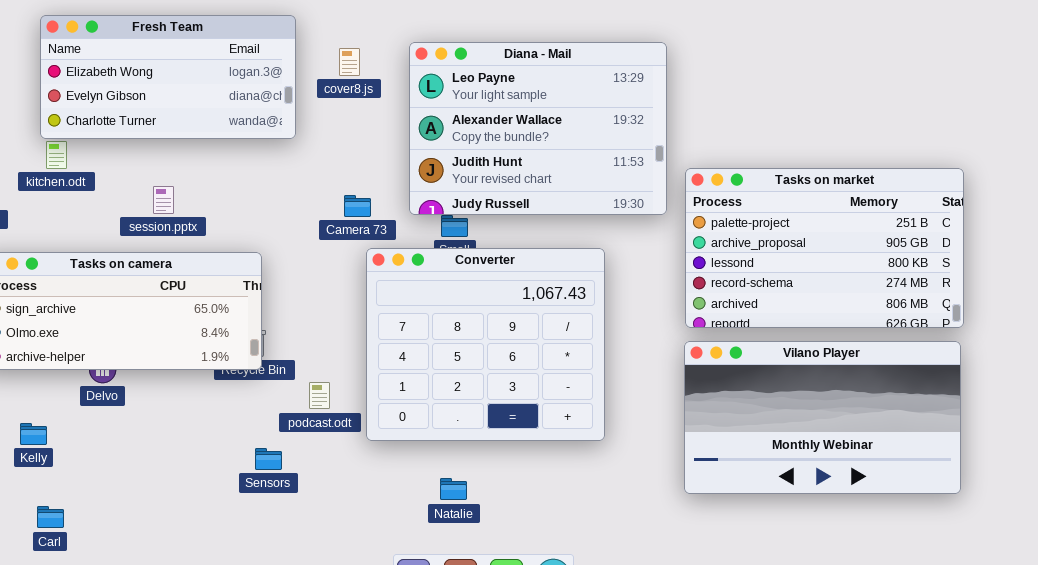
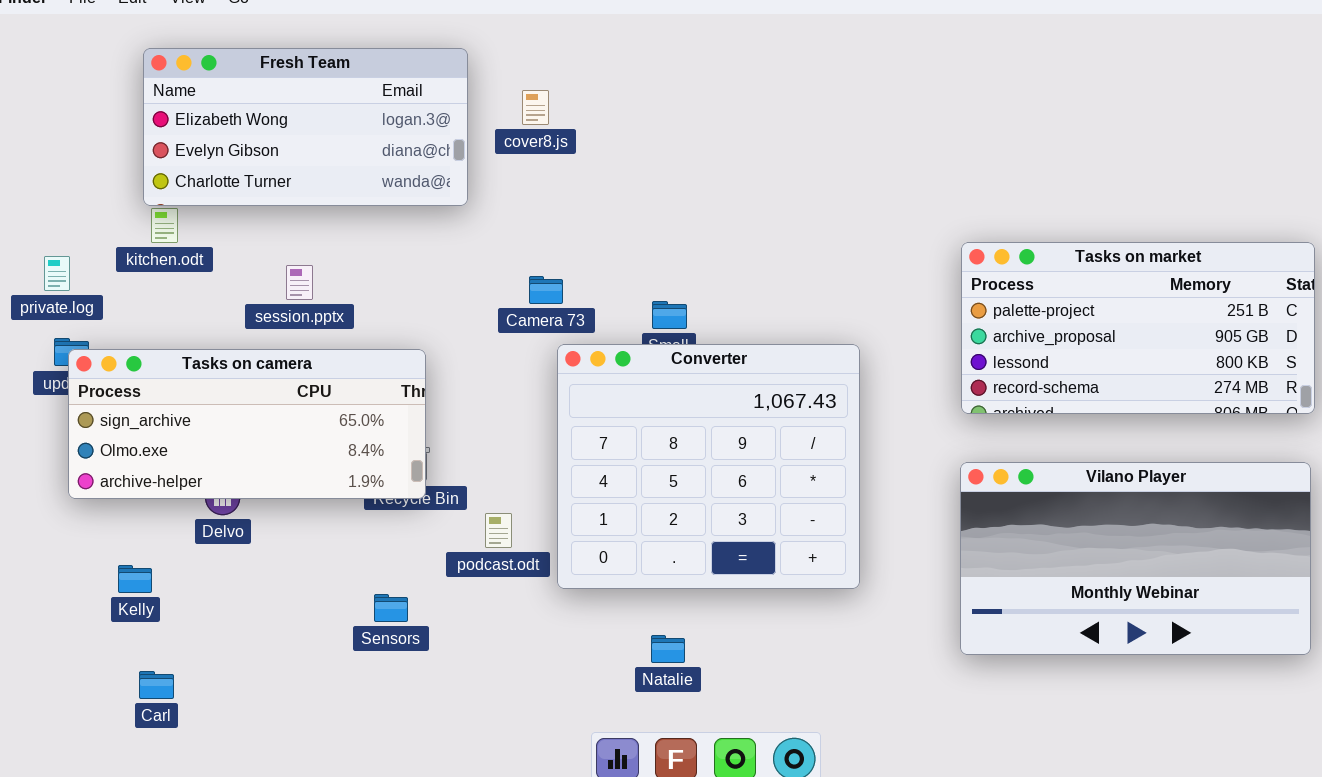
Diana - Mail: [409,42,667,215] -> none, closed
Tasks on market: [685,168,964,328] -> [961,242,1315,414], resized
Sensors: [255,448,282,470] -> [374,594,408,622], moved

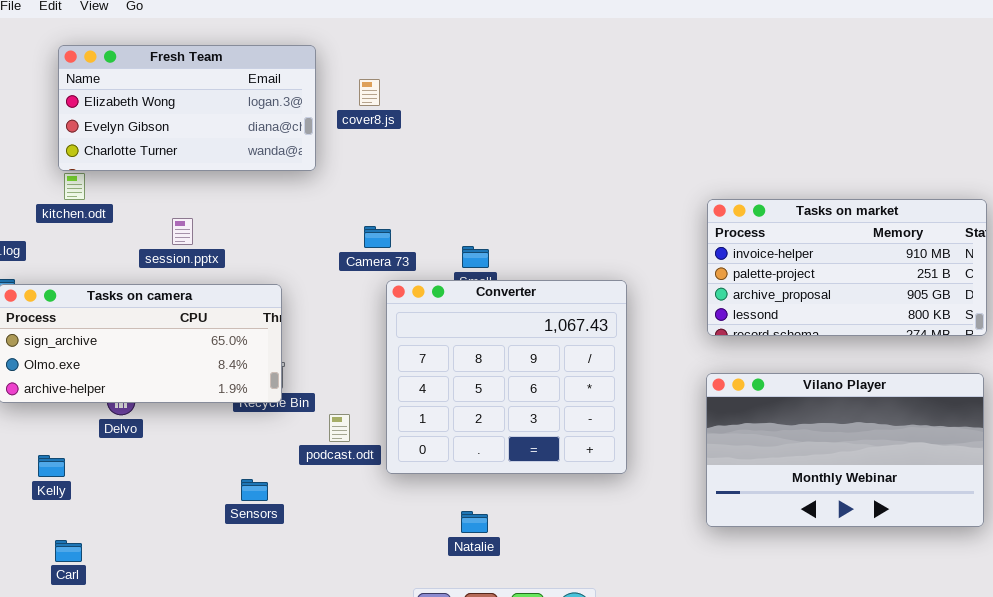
Tasks on market: [961,242,1315,414] -> [707,199,987,336], scrolled up 1 row

